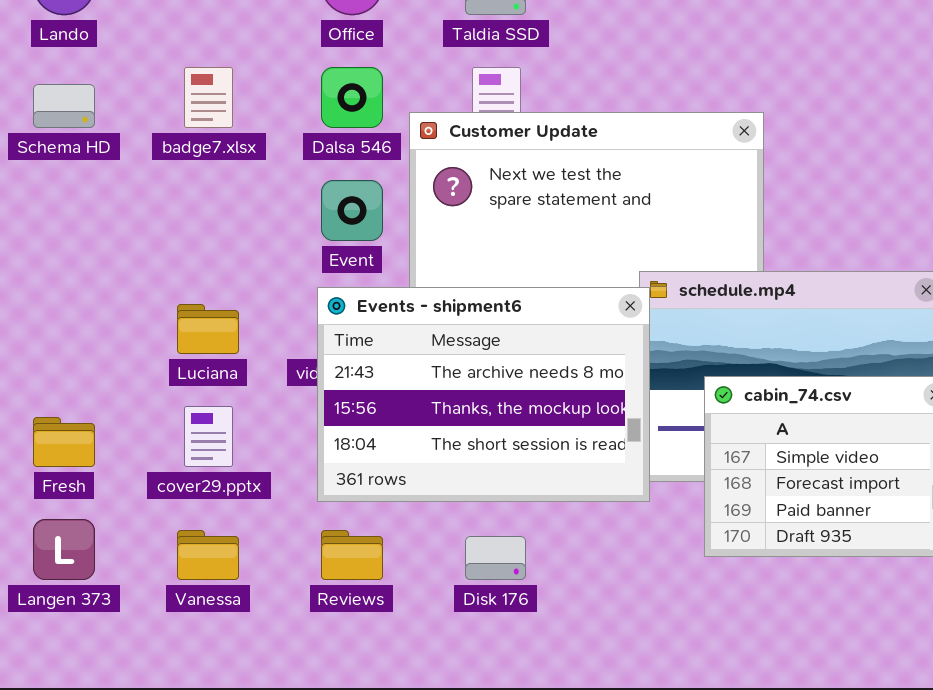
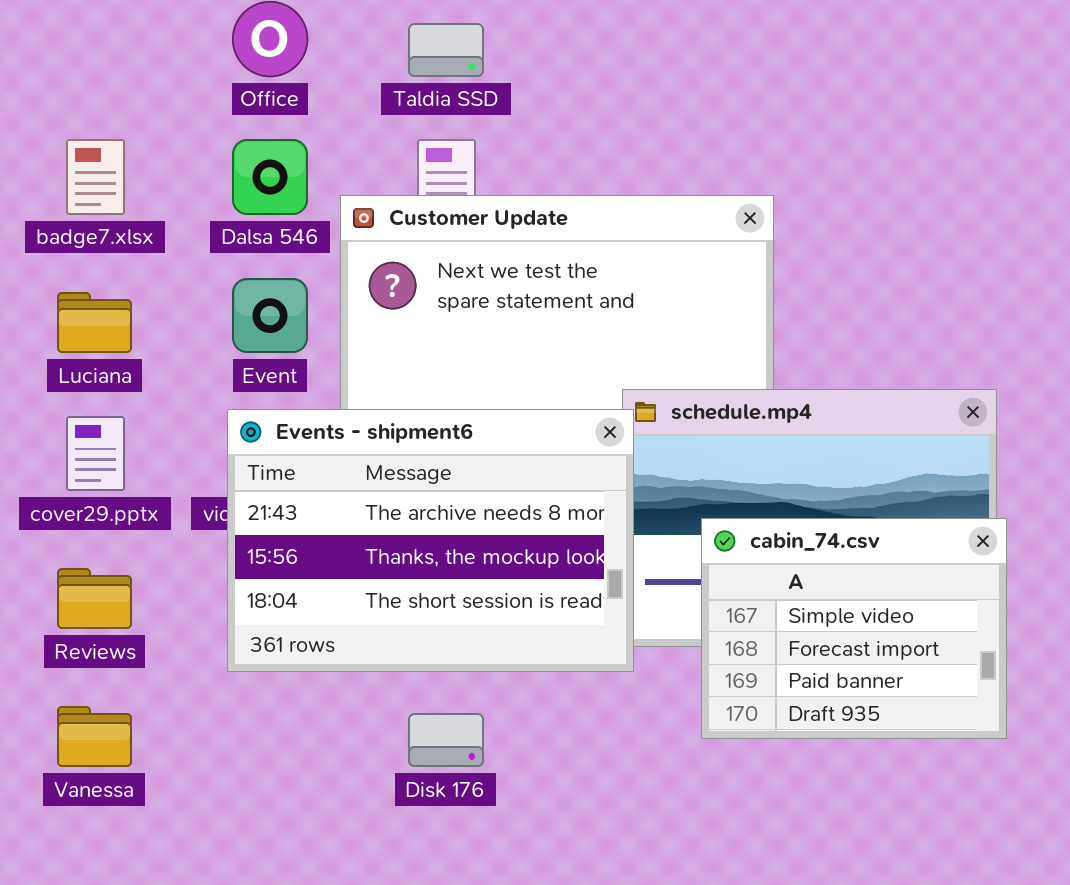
Luciana: [177,304,239,354] -> [57,292,132,353], moved
cover29.pptx: [184,406,233,467] -> [66,416,125,491], moved
Reviews: [321,530,383,580] -> [57,568,132,629], moved

